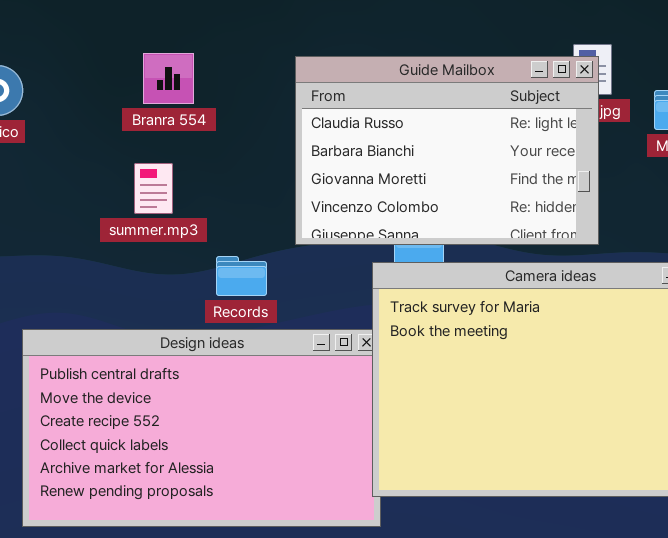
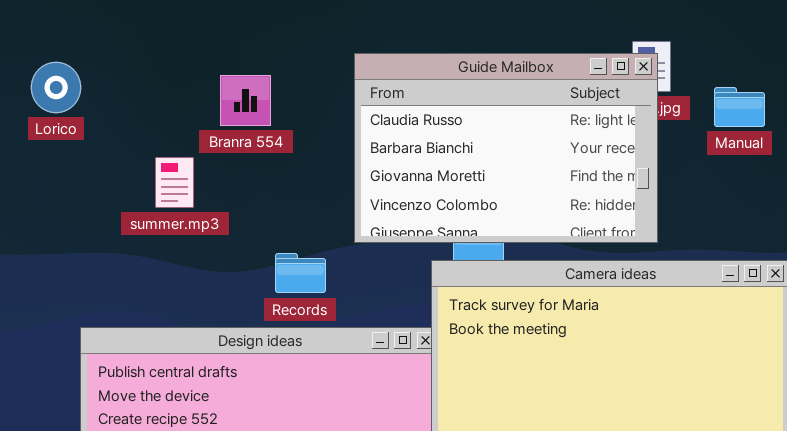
Branra 554: [143,53,194,104] -> [220,75,271,126], moved
summer.mp3: [134,163,173,214] -> [155,157,194,208], moved

